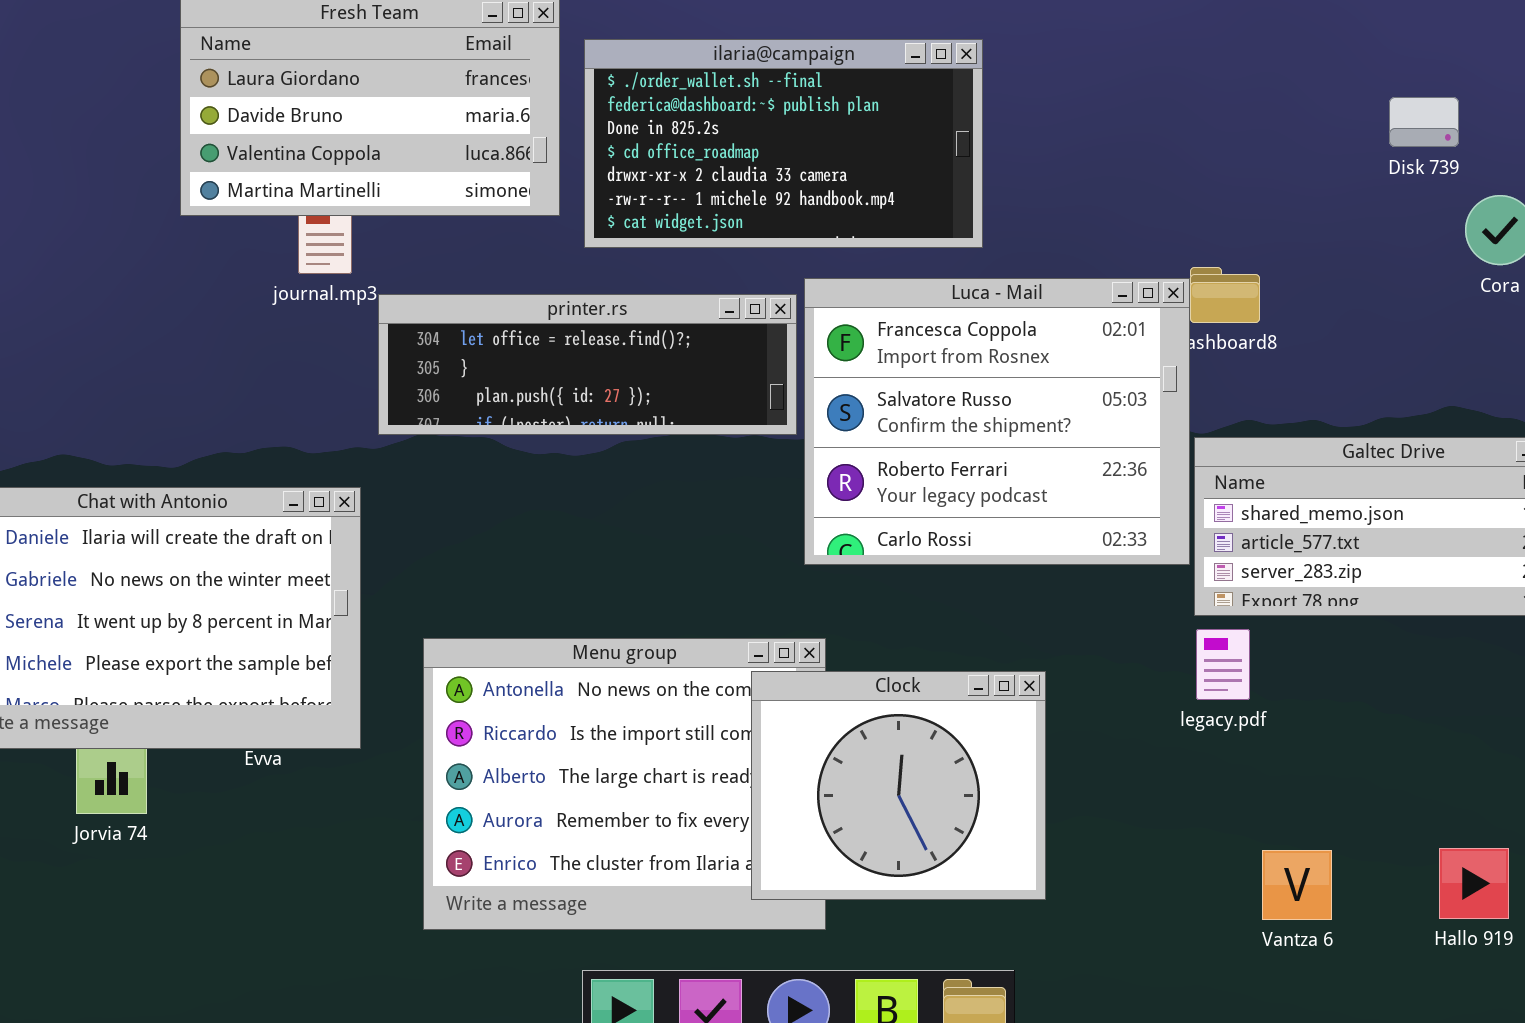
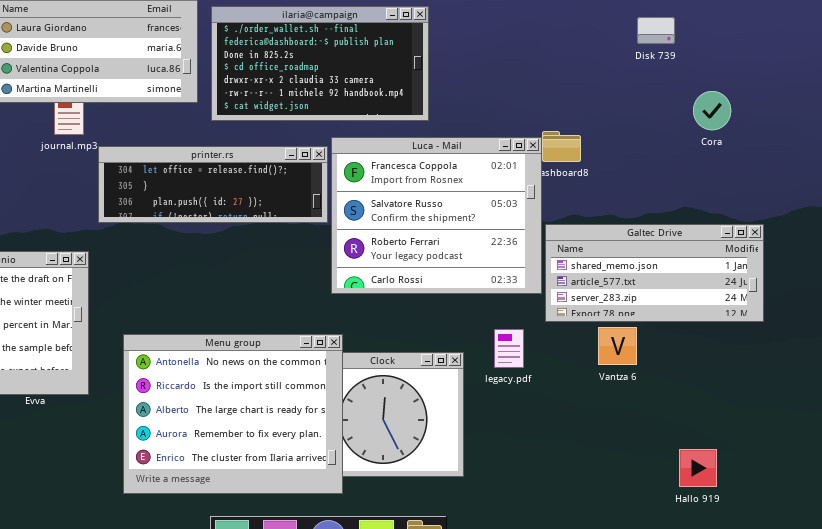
Disk 739: [1389,97,1459,147] -> [637,17,675,44], moved
legacy.pdf: [1196,629,1250,700] -> [494,329,524,368], moved
Menu group: [423,638,826,930] -> [123,334,343,494], raised
Vantza 6: [1262,850,1332,920] -> [598,327,637,365], moved

